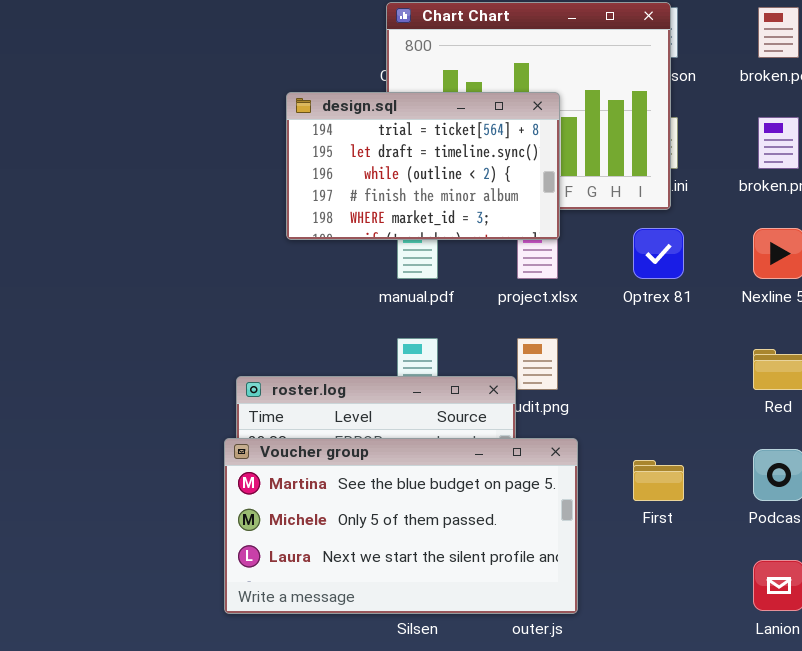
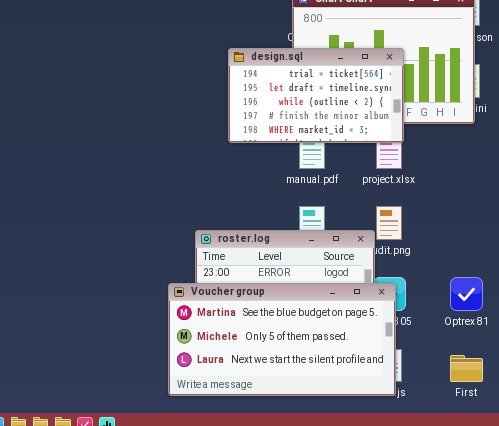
Optrex 81: [633,228,684,279] -> [450,277,483,311], moved
Voucher group: [224,438,578,614] -> [168,283,396,396], moved
First: [633,460,684,501] -> [450,355,483,382], moved

